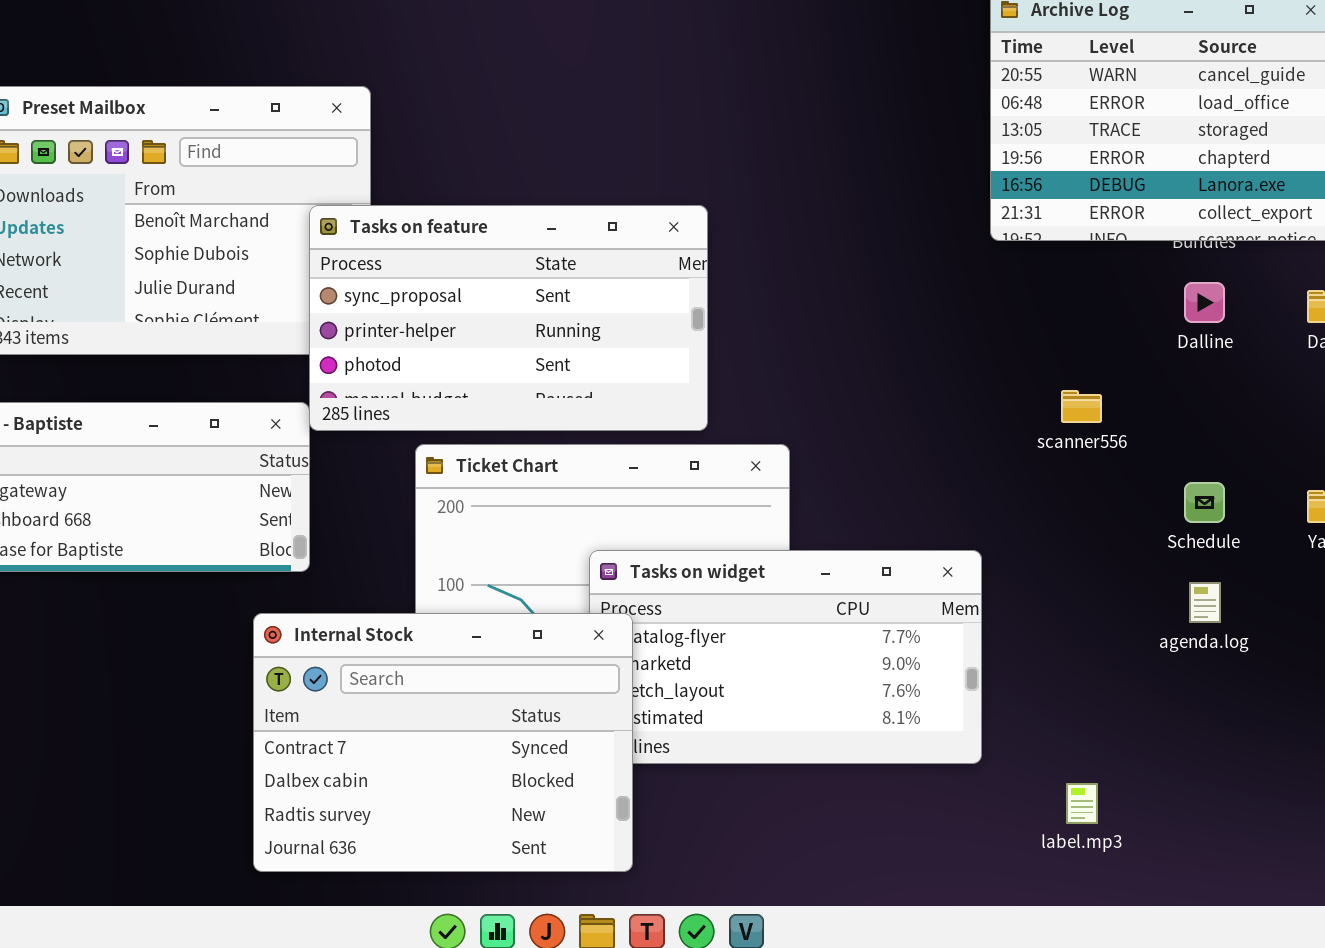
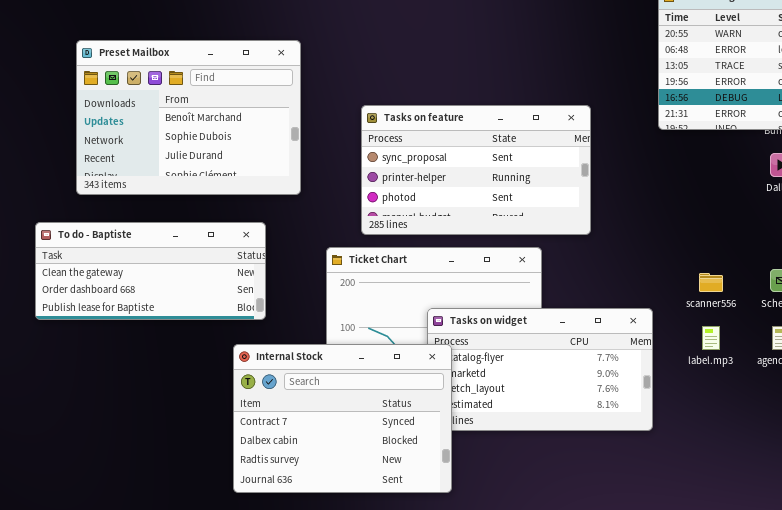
Tasks on feature: [309,205,708,431] -> [361,105,591,235], moved
scanner556: [1061,390,1102,423] -> [699,273,723,292], moved
label.mp3: [1066,783,1098,824] -> [702,326,720,350], moved

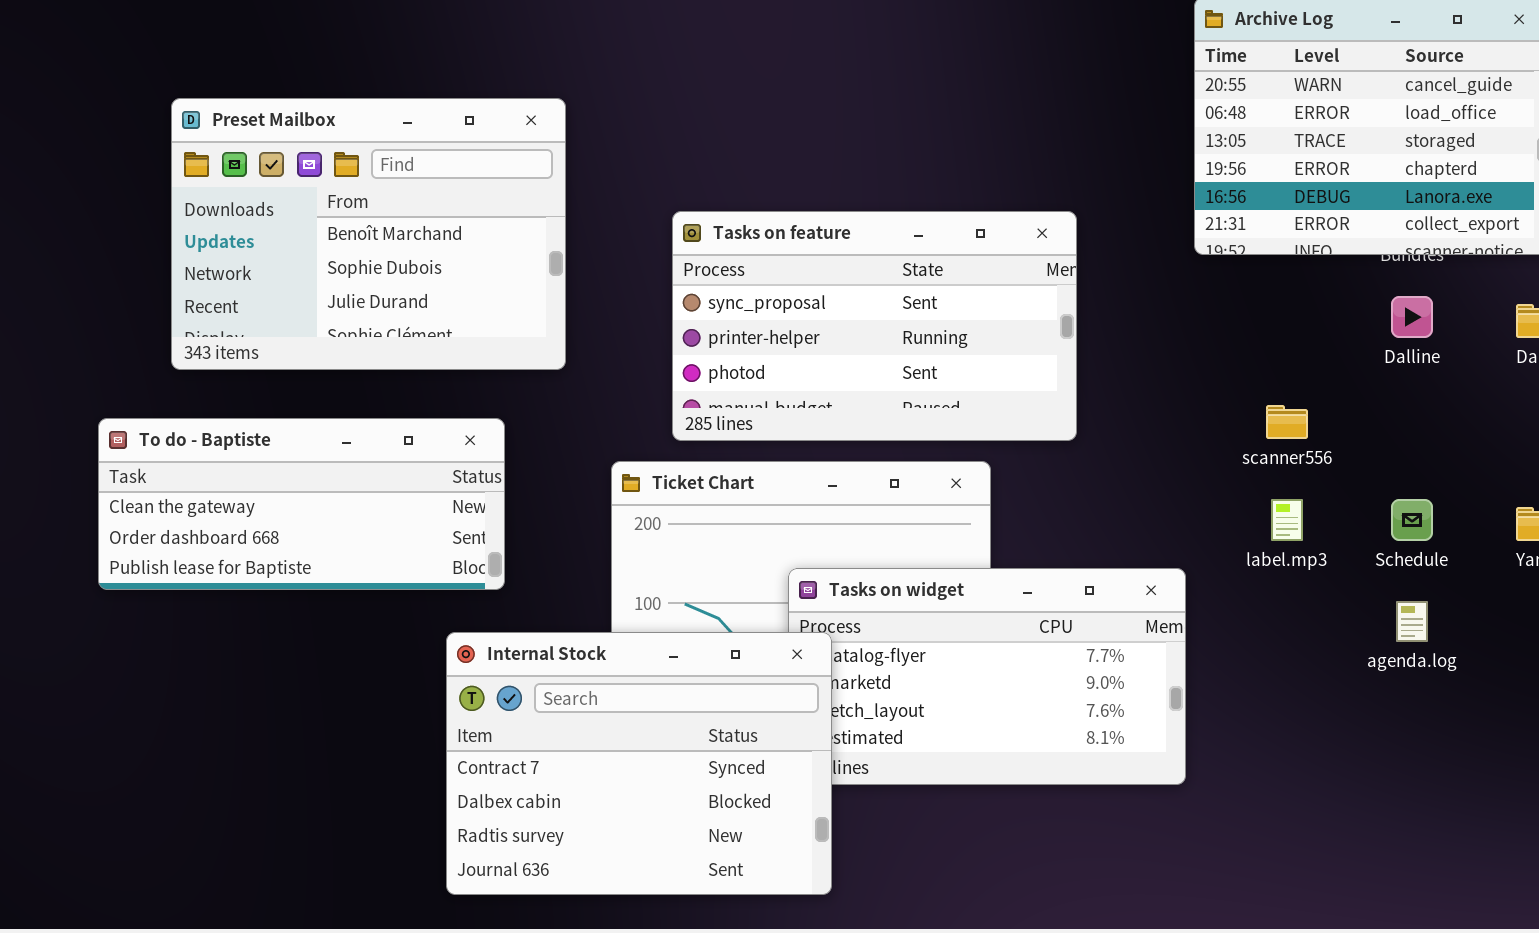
scanner556: [699,273,723,292] -> [1266,405,1308,439], moved
label.mp3: [702,326,720,350] -> [1271,499,1303,541], moved

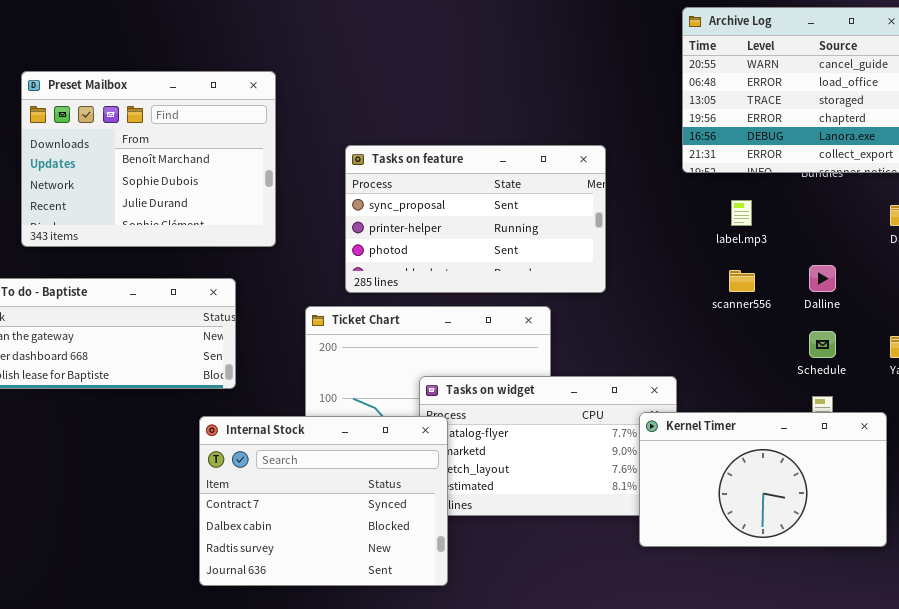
Dalline: [1391,296,1433,338] -> [809,265,836,292], moved
label.mp3: [1271,499,1303,541] -> [731,200,752,226], moved
Kernel Timer: none -> [639,412,887,547], opened

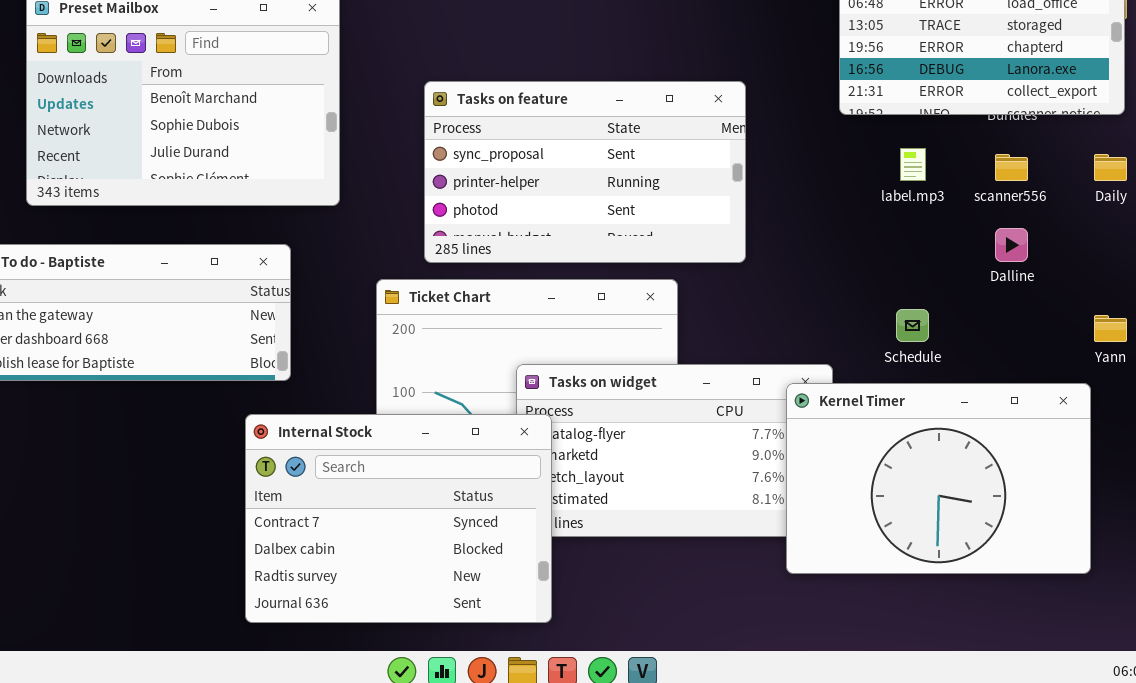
scanner556: [729,270,755,292] -> [995,154,1028,181], moved
Schedule: [809,331,836,358] -> [896,309,929,342], moved
Kernel Timer: [639,412,887,547] -> [786,383,1091,574], resized

